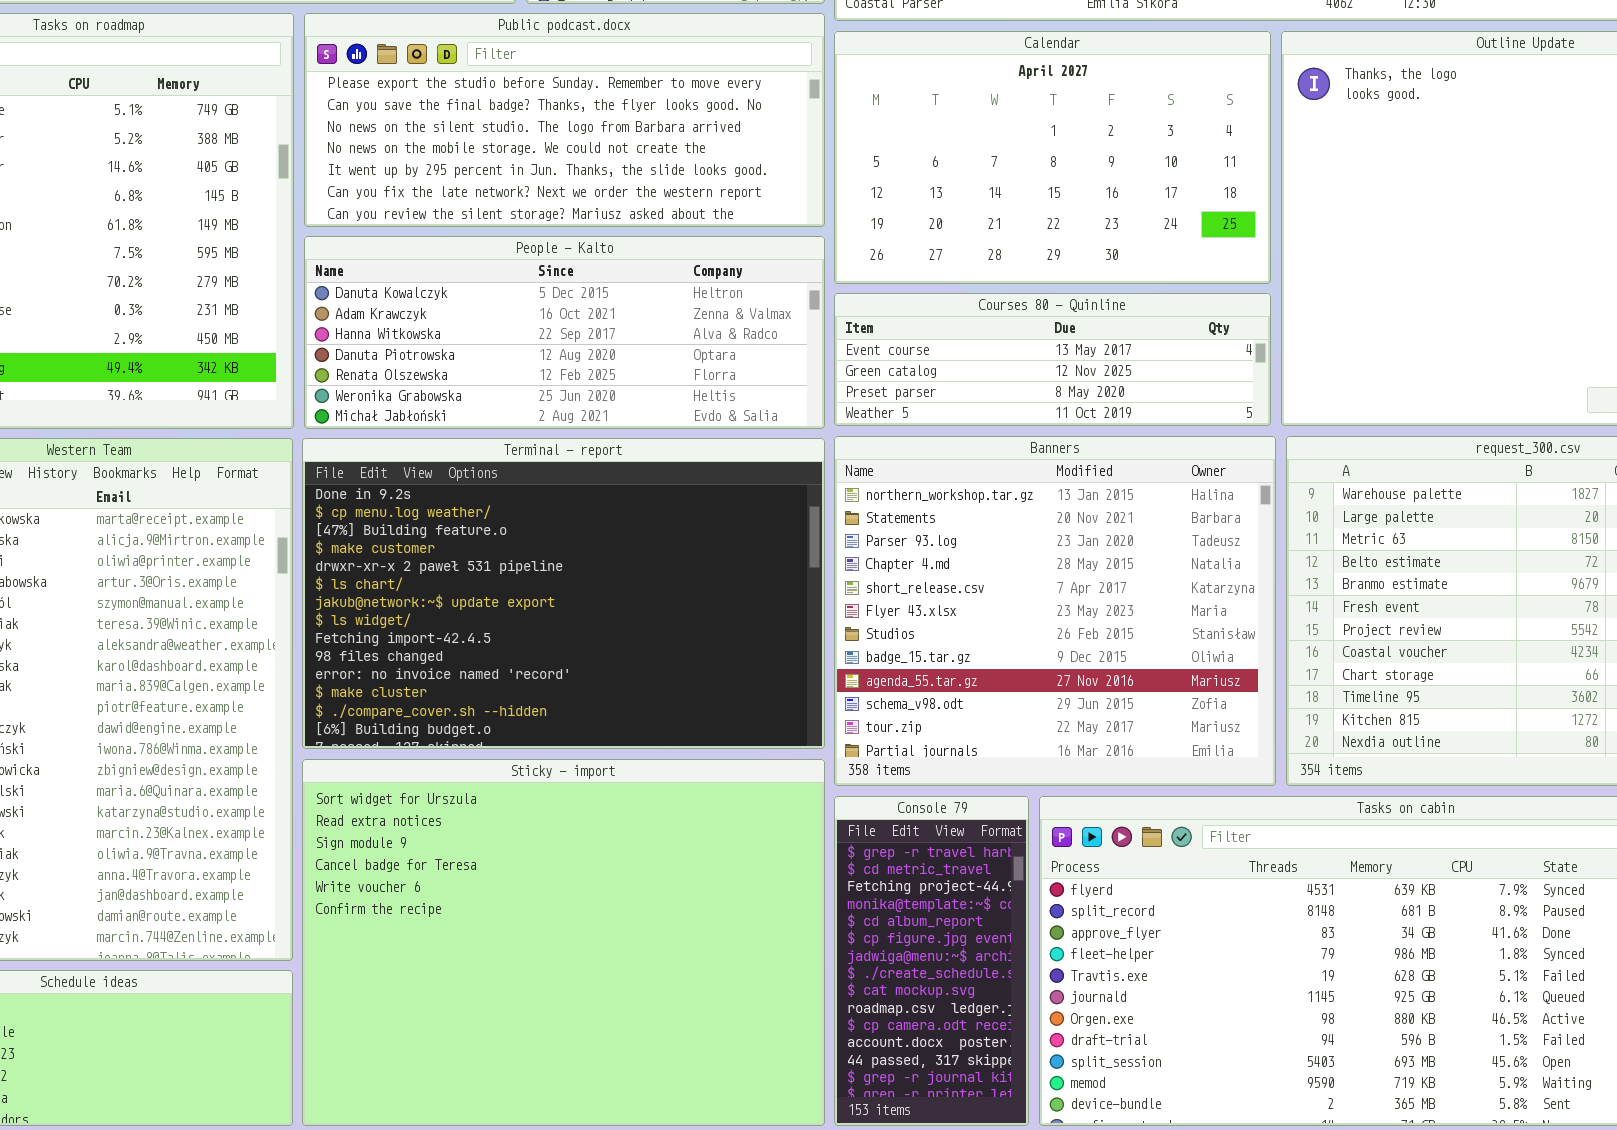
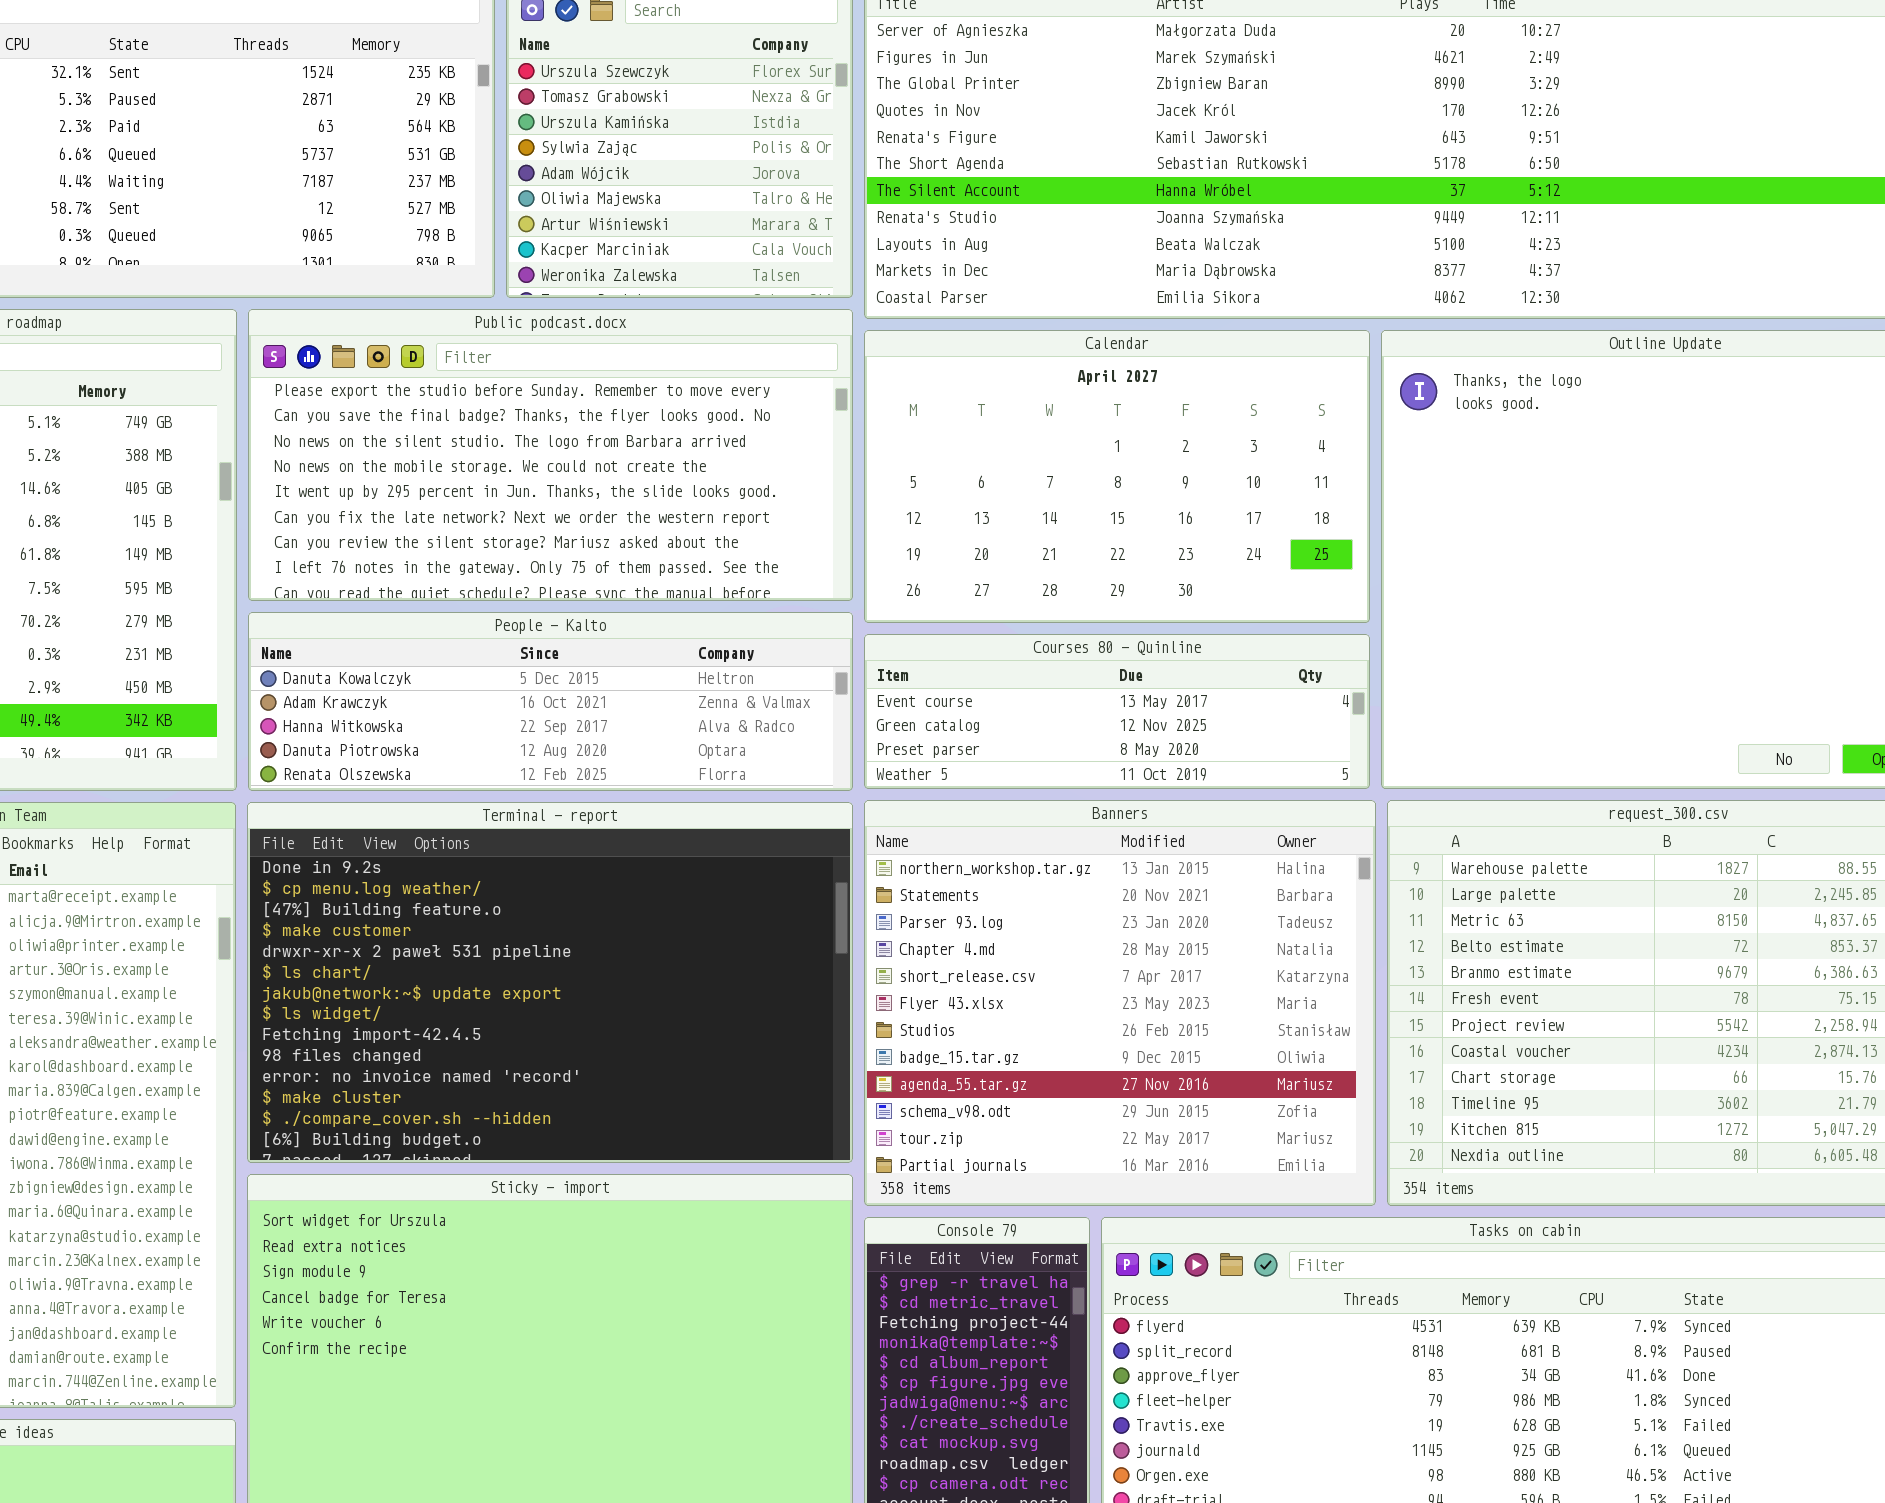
Public podcast.docx: [304,13,825,227] -> [248,309,853,601], resized
People - Kalto: [304,236,825,429] -> [248,612,853,791], resized

